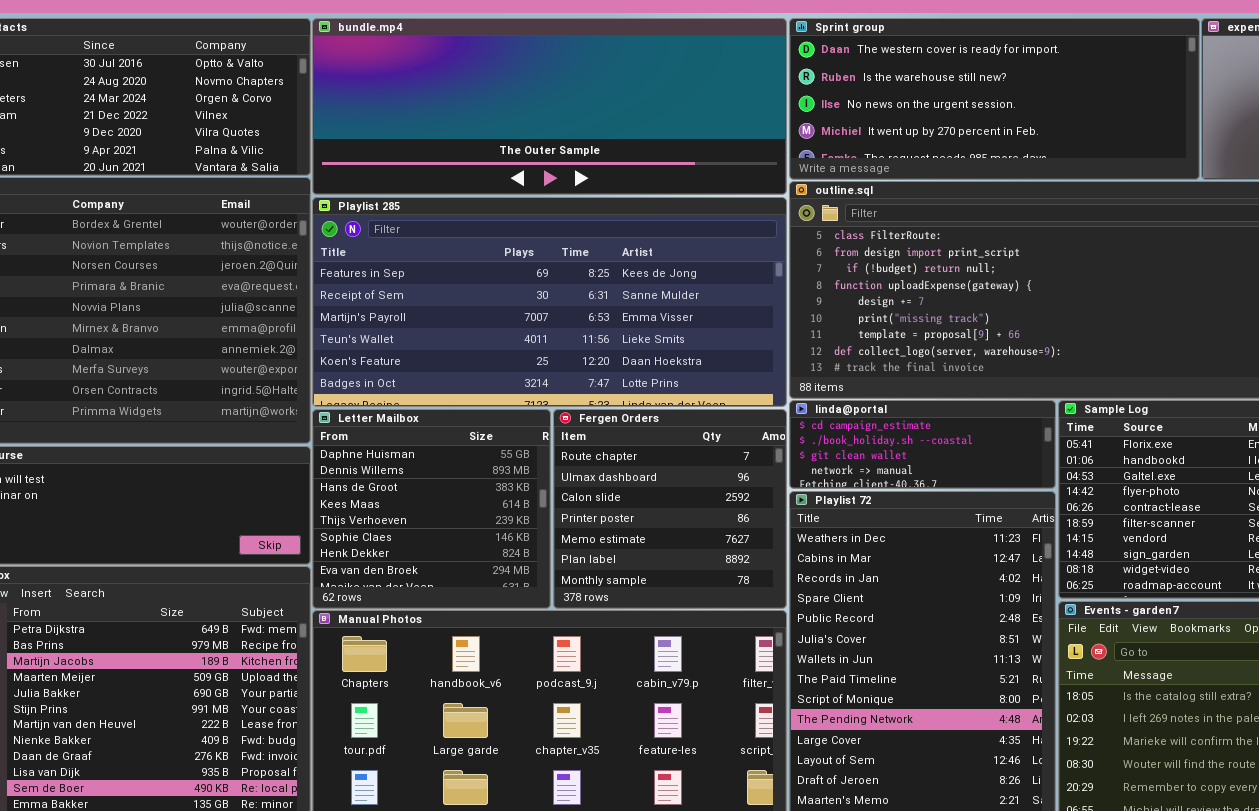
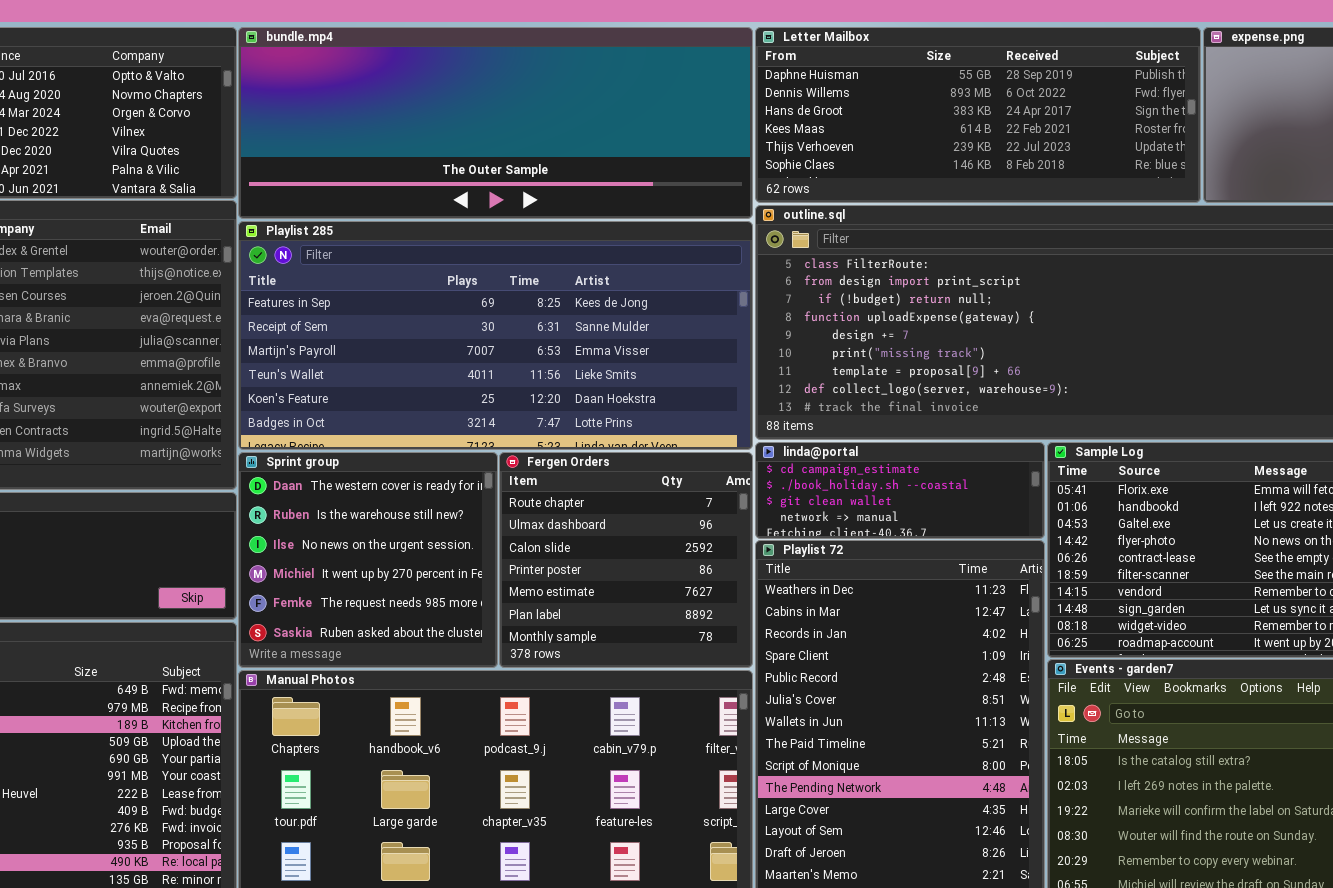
Sprint group: [789,18,1200,180] -> [238,452,498,668], moved, resized
Letter Mailbox: [312,409,551,609] -> [755,27,1201,203], moved, resized

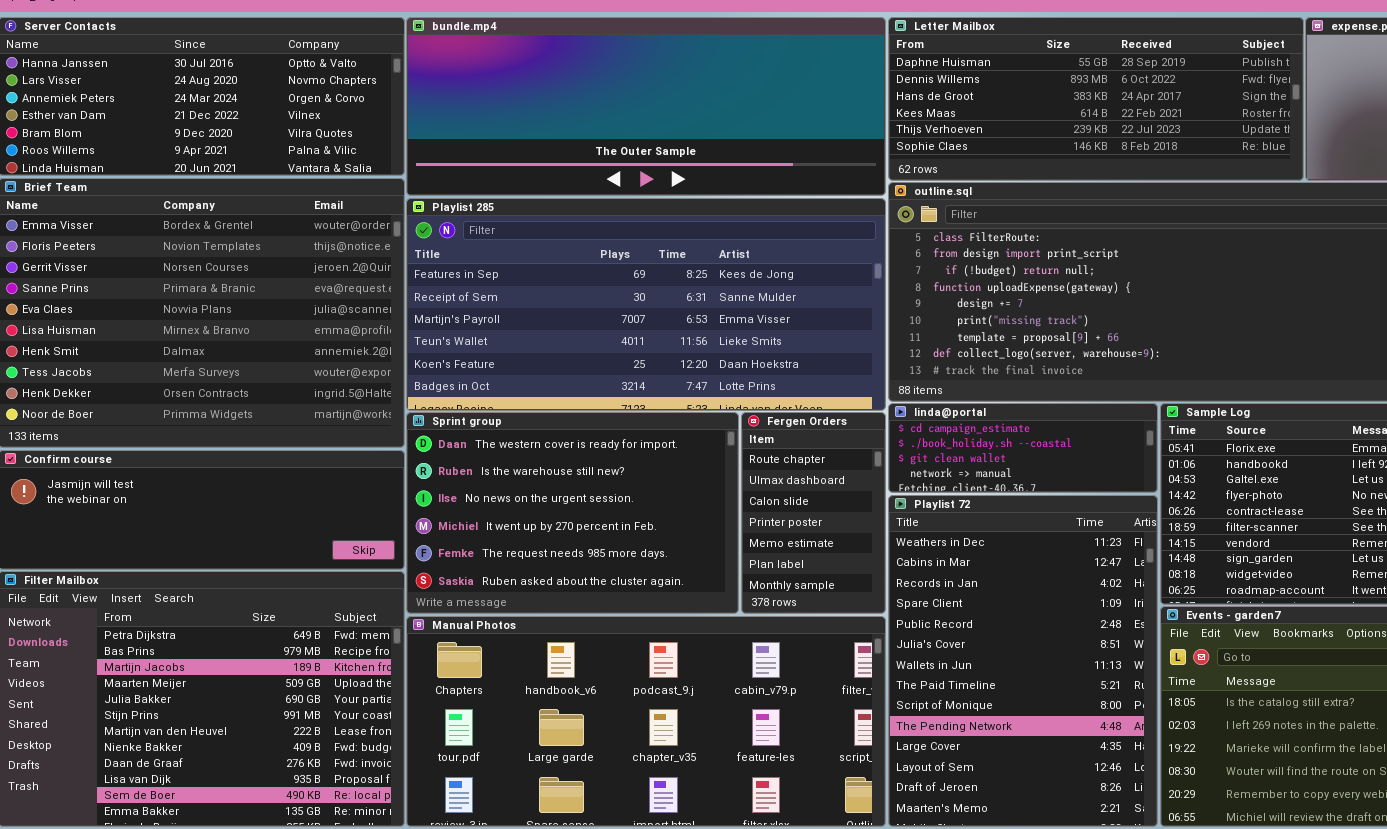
Sprint group: [238,452,498,668] -> [406,412,739,614], resized
Fergen Orders: [499,452,753,668] -> [741,412,886,614], resized

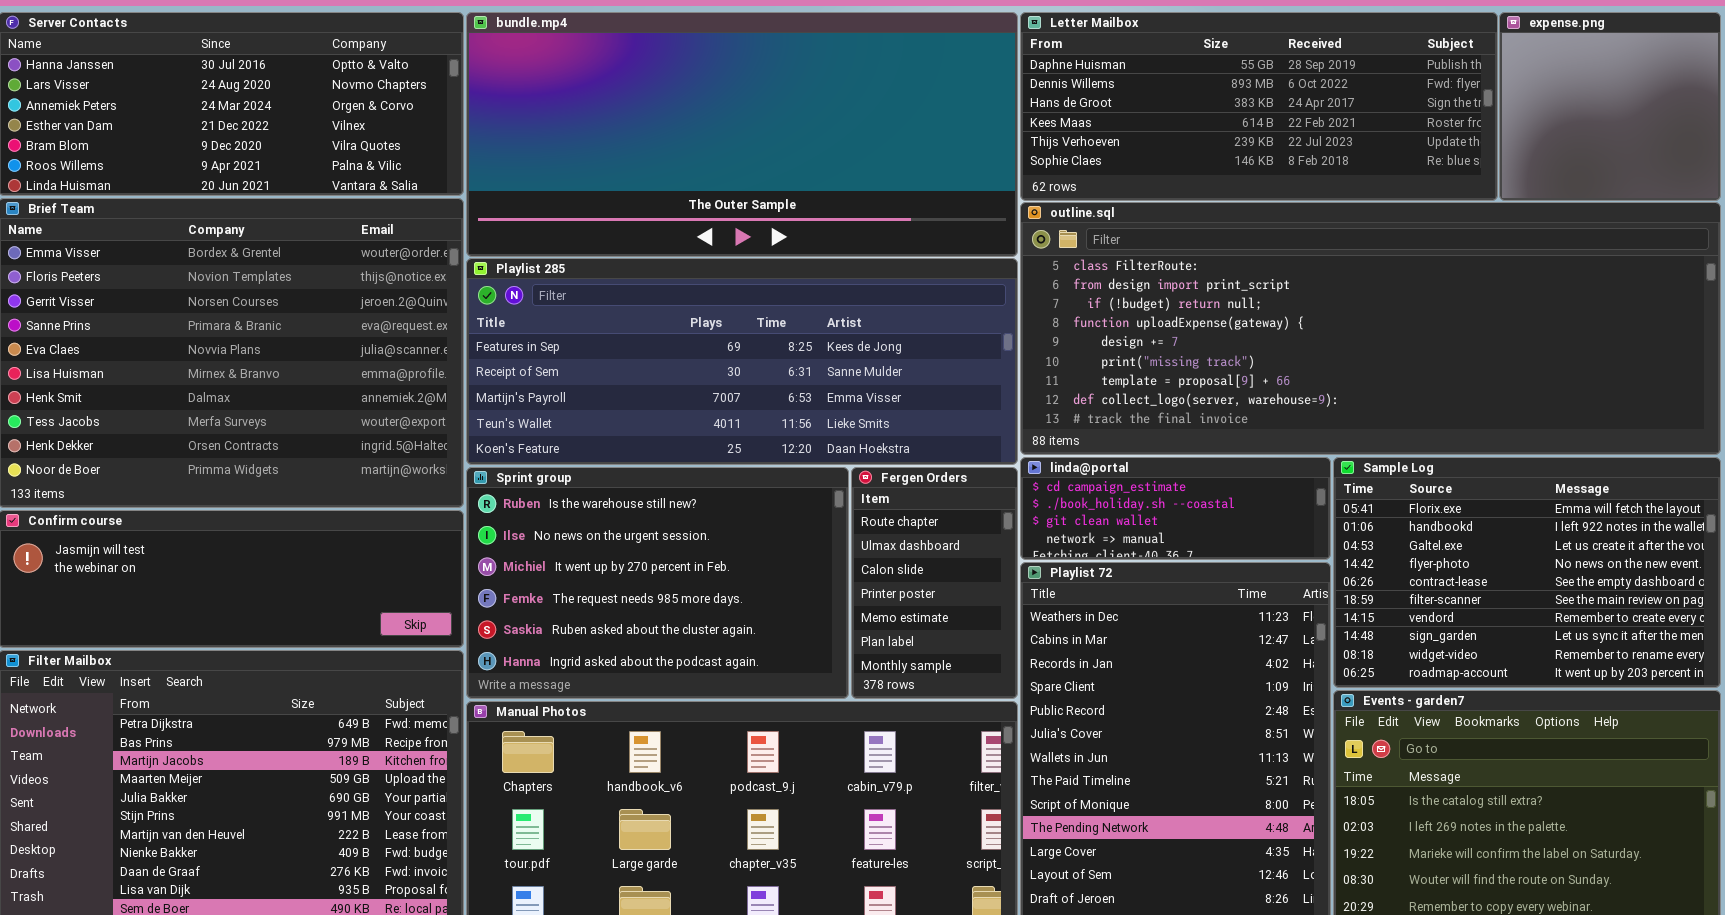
bundle.mp4: [406,17,886,196] -> [466,12,1018,257], resized
Playlist 285: [406,198,886,411] -> [466,258,1018,465], resized
Sprint group: [406,412,739,614] -> [466,467,849,699], scrolled down 1 row

